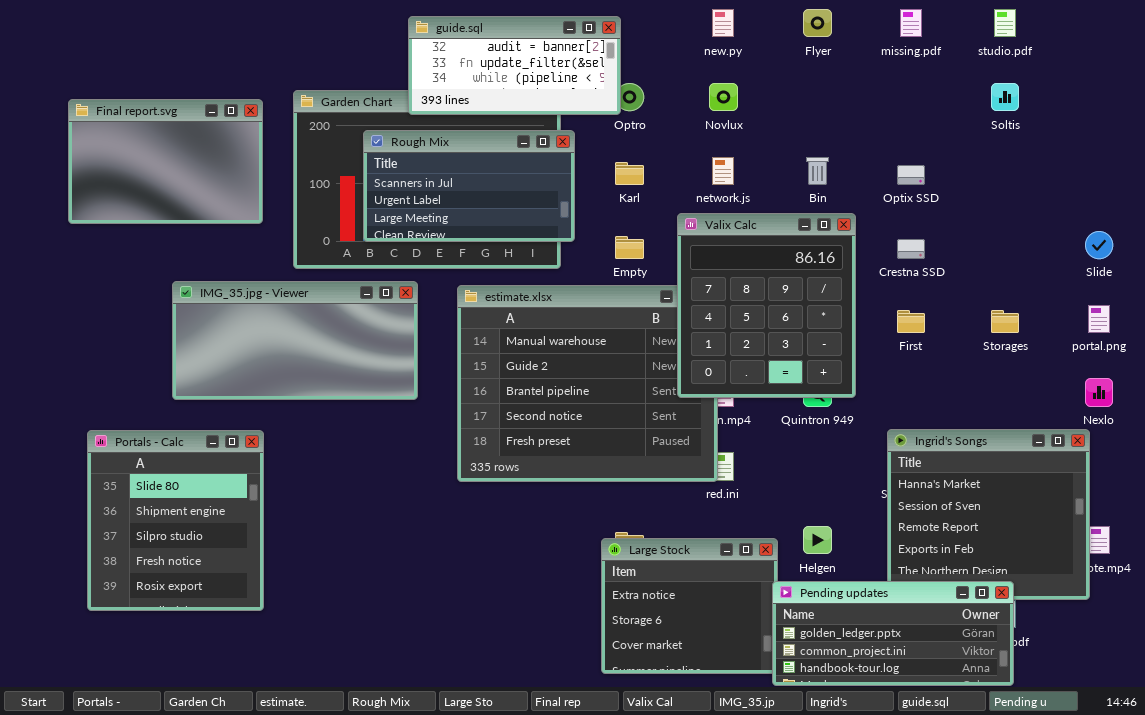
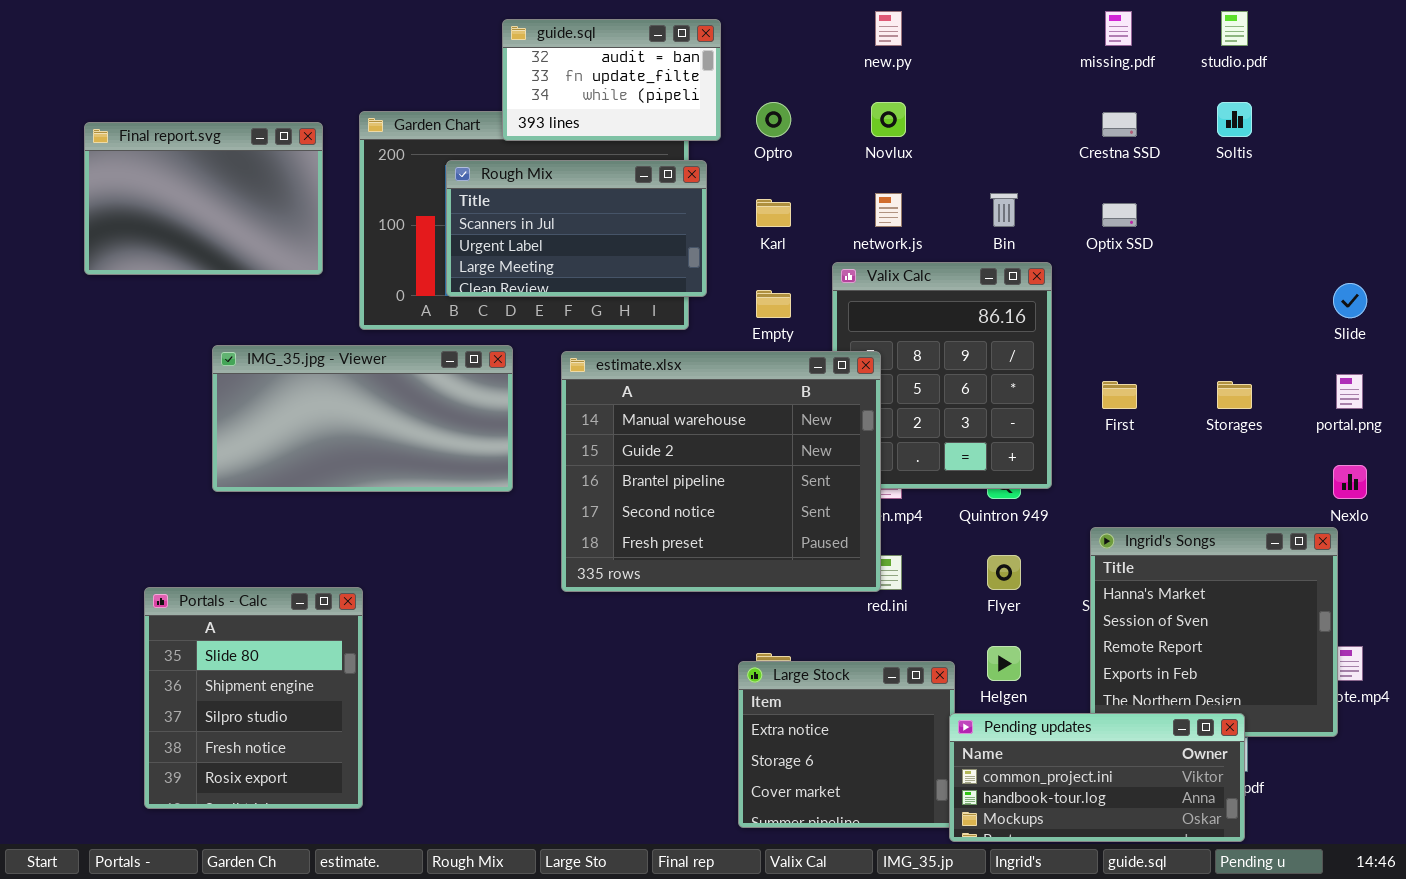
Flyer: [803,9,832,37] -> [987,555,1021,590], moved
guide.sql: [408,16,621,115] -> [502,19,721,141], resized
Crestna SSD: [897,239,925,259] -> [1102,112,1137,137], moved
estimate.xlsx: [457,285,718,482] -> [561,351,881,592], raised
Portals - Calc: [87,430,264,611] -> [144,587,363,809], moved
Pending updates: [772,581,1014,686] -> [949,713,1245,842], scrolled down 1 row

